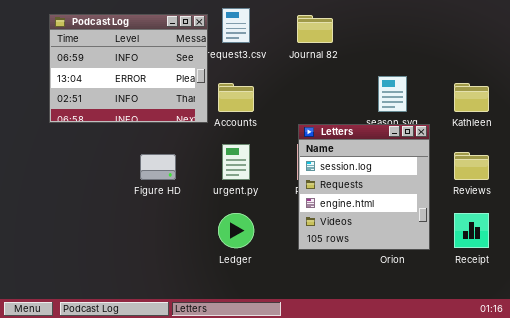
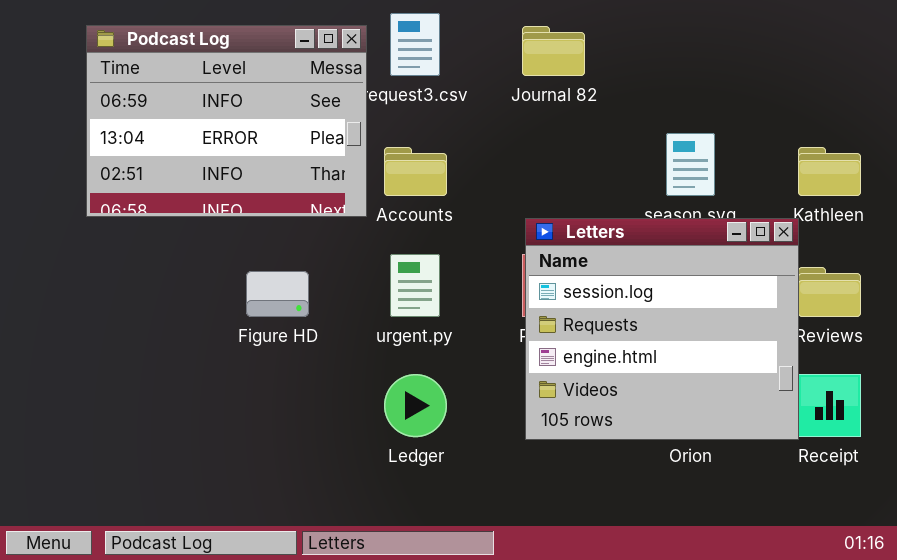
Letters: [298,124,430,250] -> [525,218,799,440], resized

